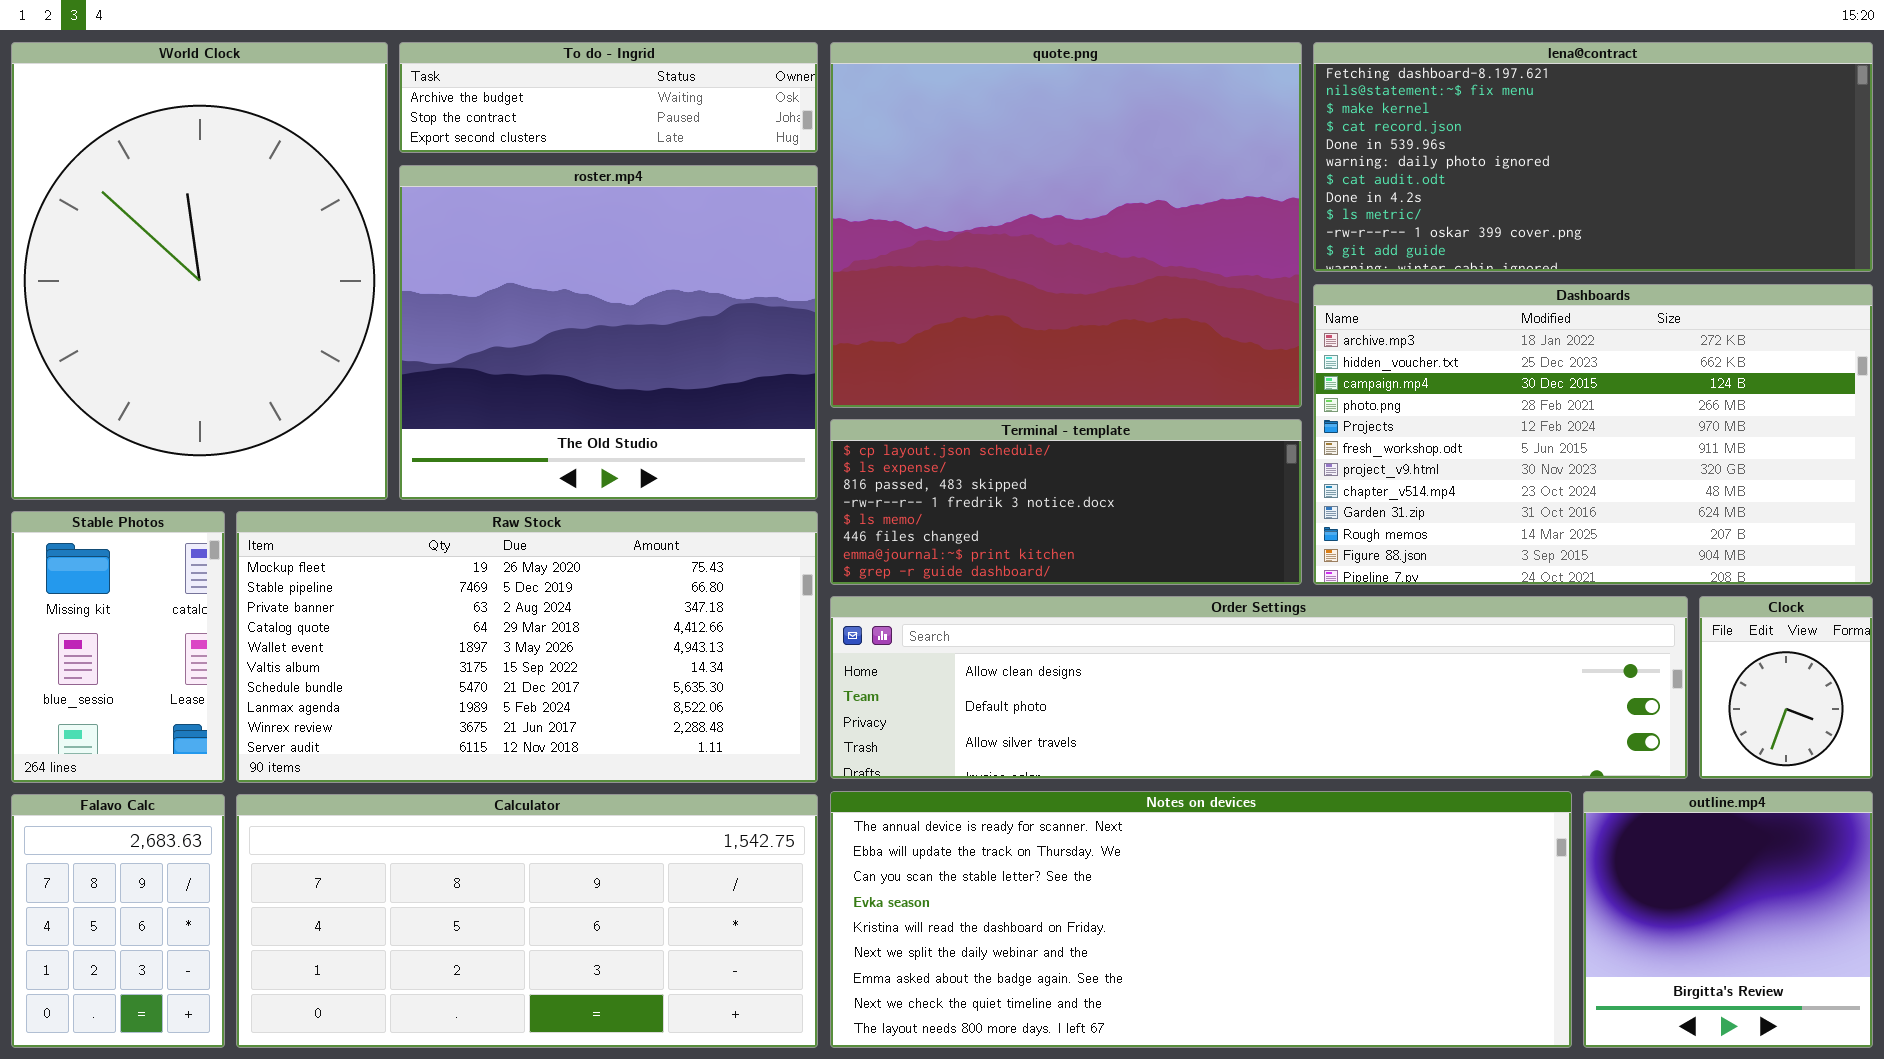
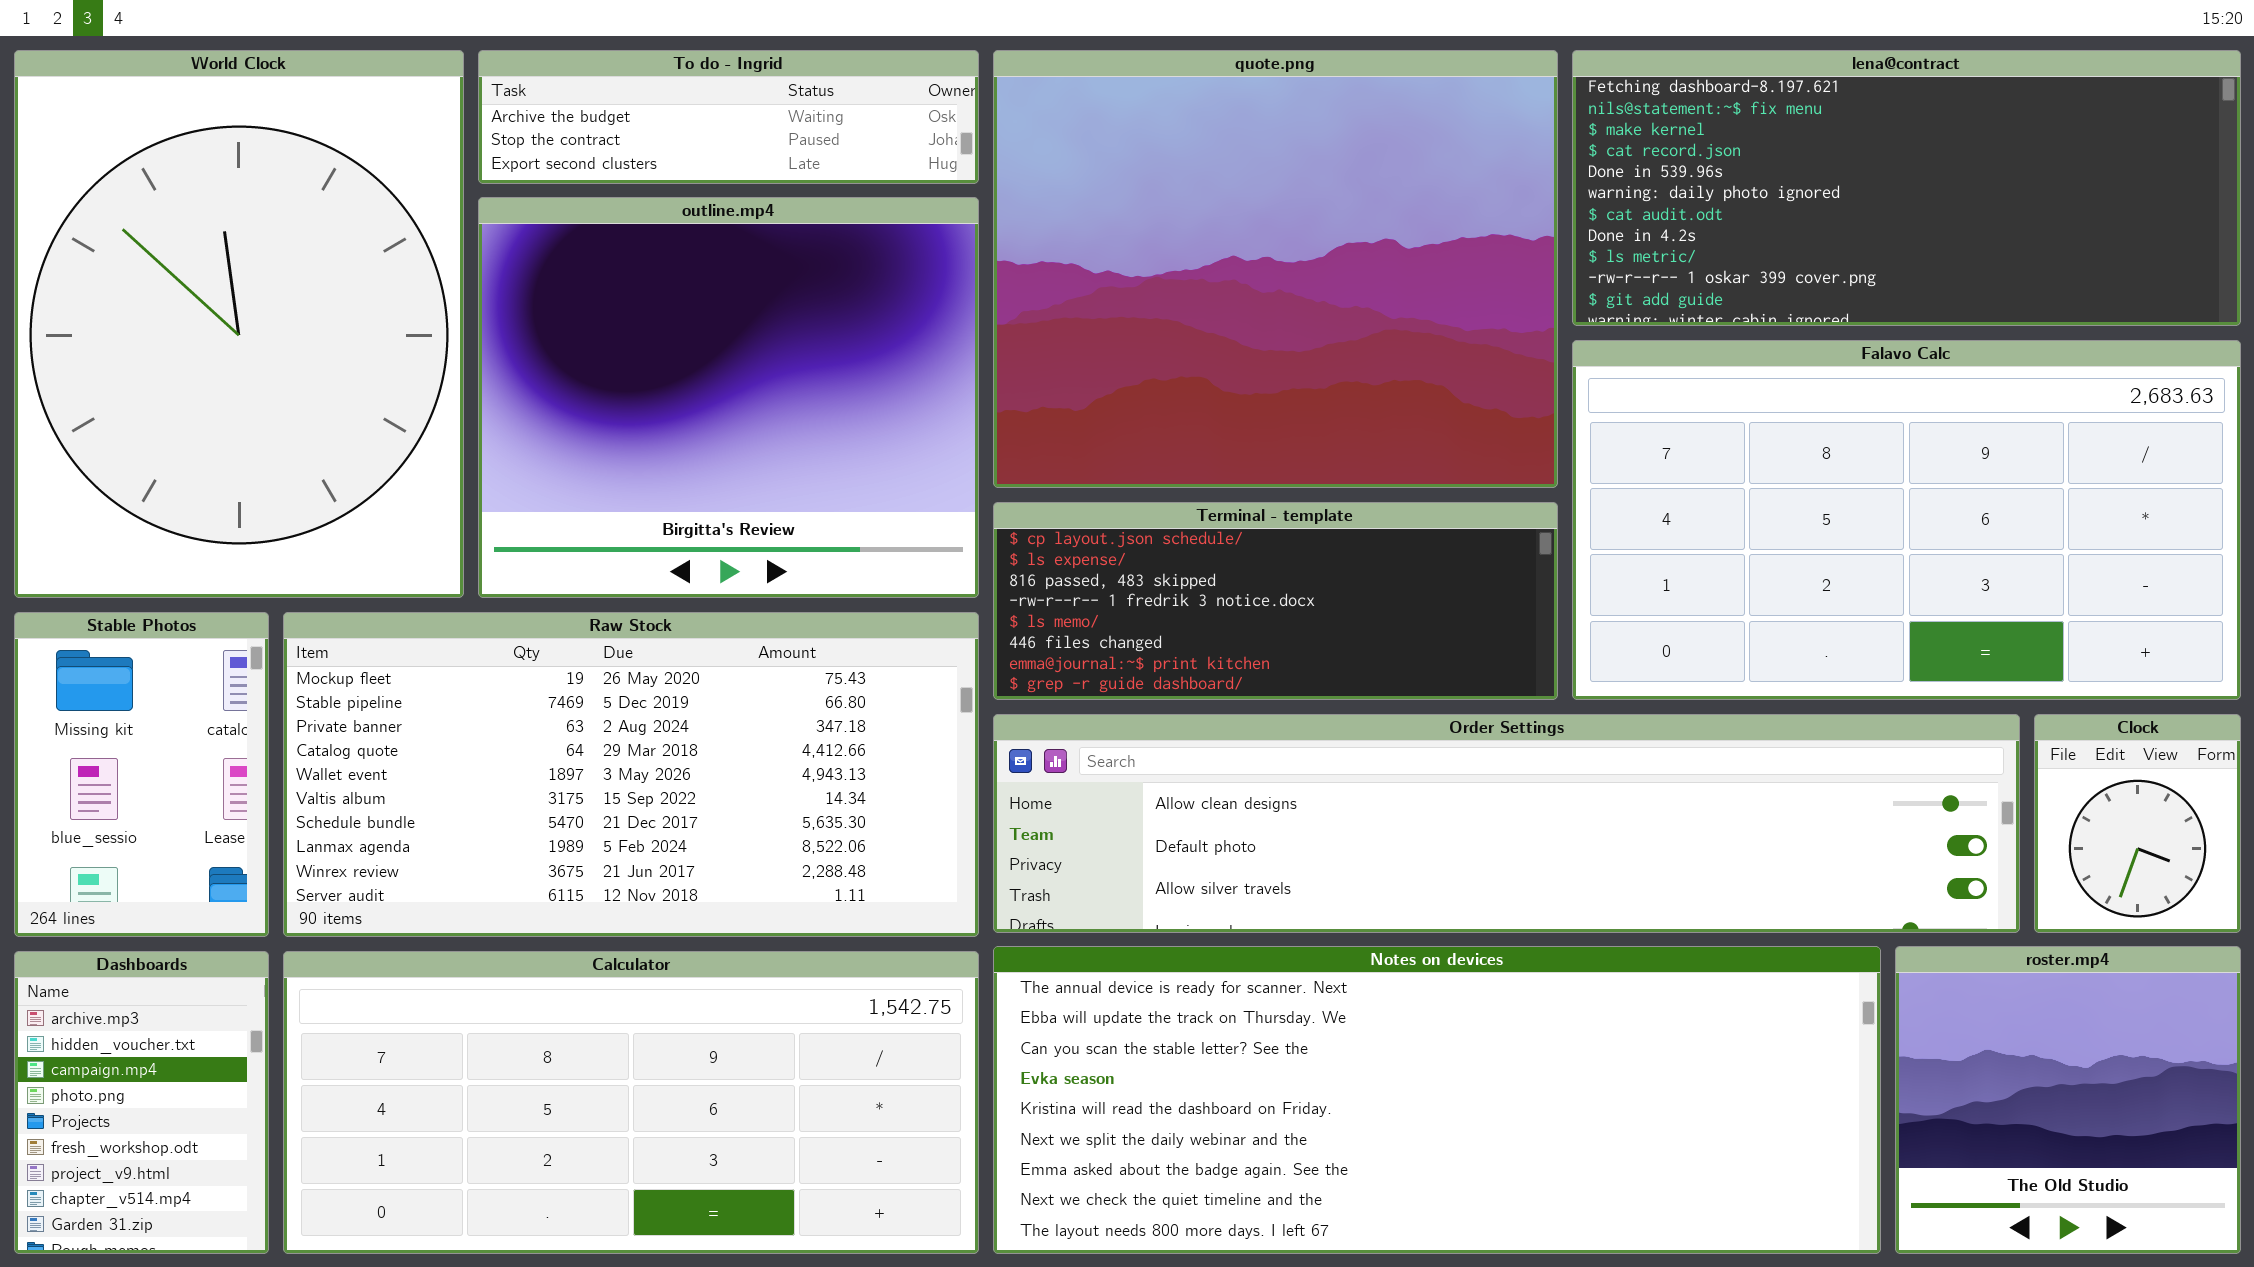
roster.mp4: [399,165,818,500] -> [1895,946,2241,1254], moved, resized
Dashboards: [1313,284,1873,585] -> [14,951,269,1254], moved, resized
outline.mp4: [1583,791,1873,1048] -> [478,197,979,598], moved, resized
Falavo Calc: [11,794,225,1048] -> [1572,340,2241,700], moved, resized

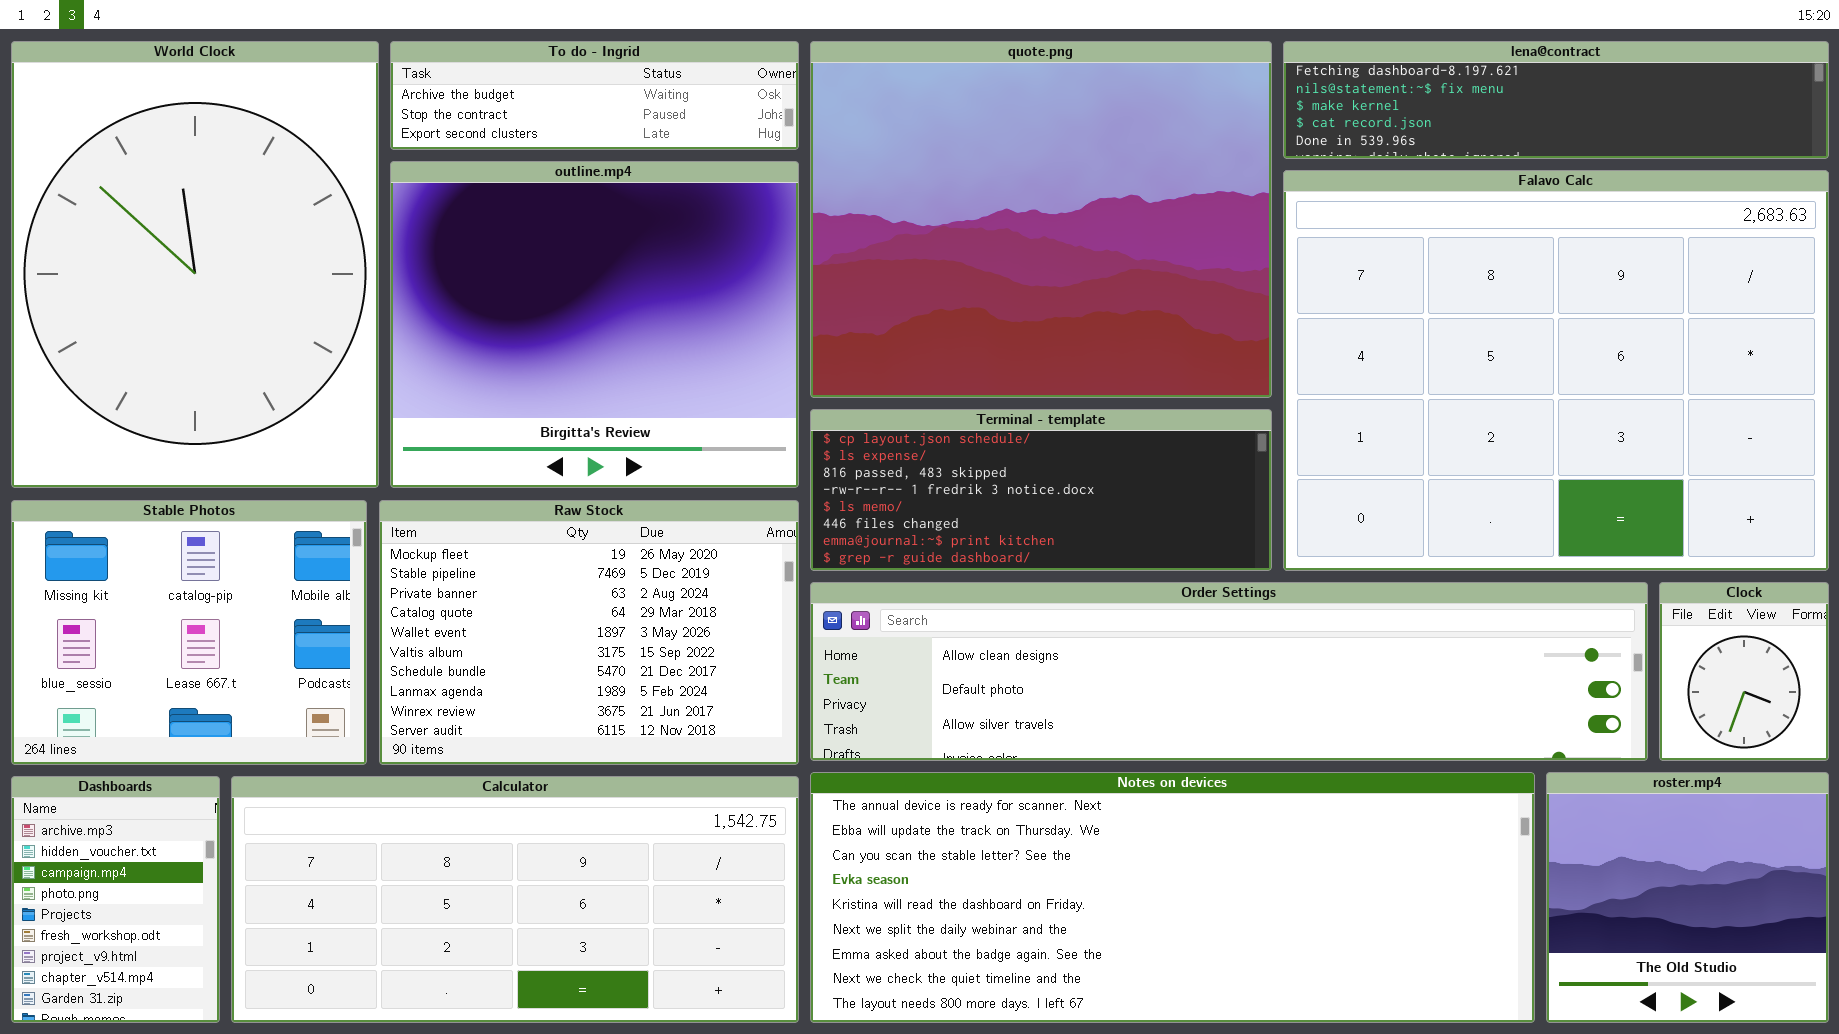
lena@contract: [1572,50,2241,326] -> [1283,41,1829,159], resized
Falavo Calc: [1572,340,2241,700] -> [1283,170,1829,571], resized
Stable Photos: [14,612,269,937] -> [11,500,367,765], resized
Raw Stock: [283,612,979,937] -> [379,500,799,765], resized

